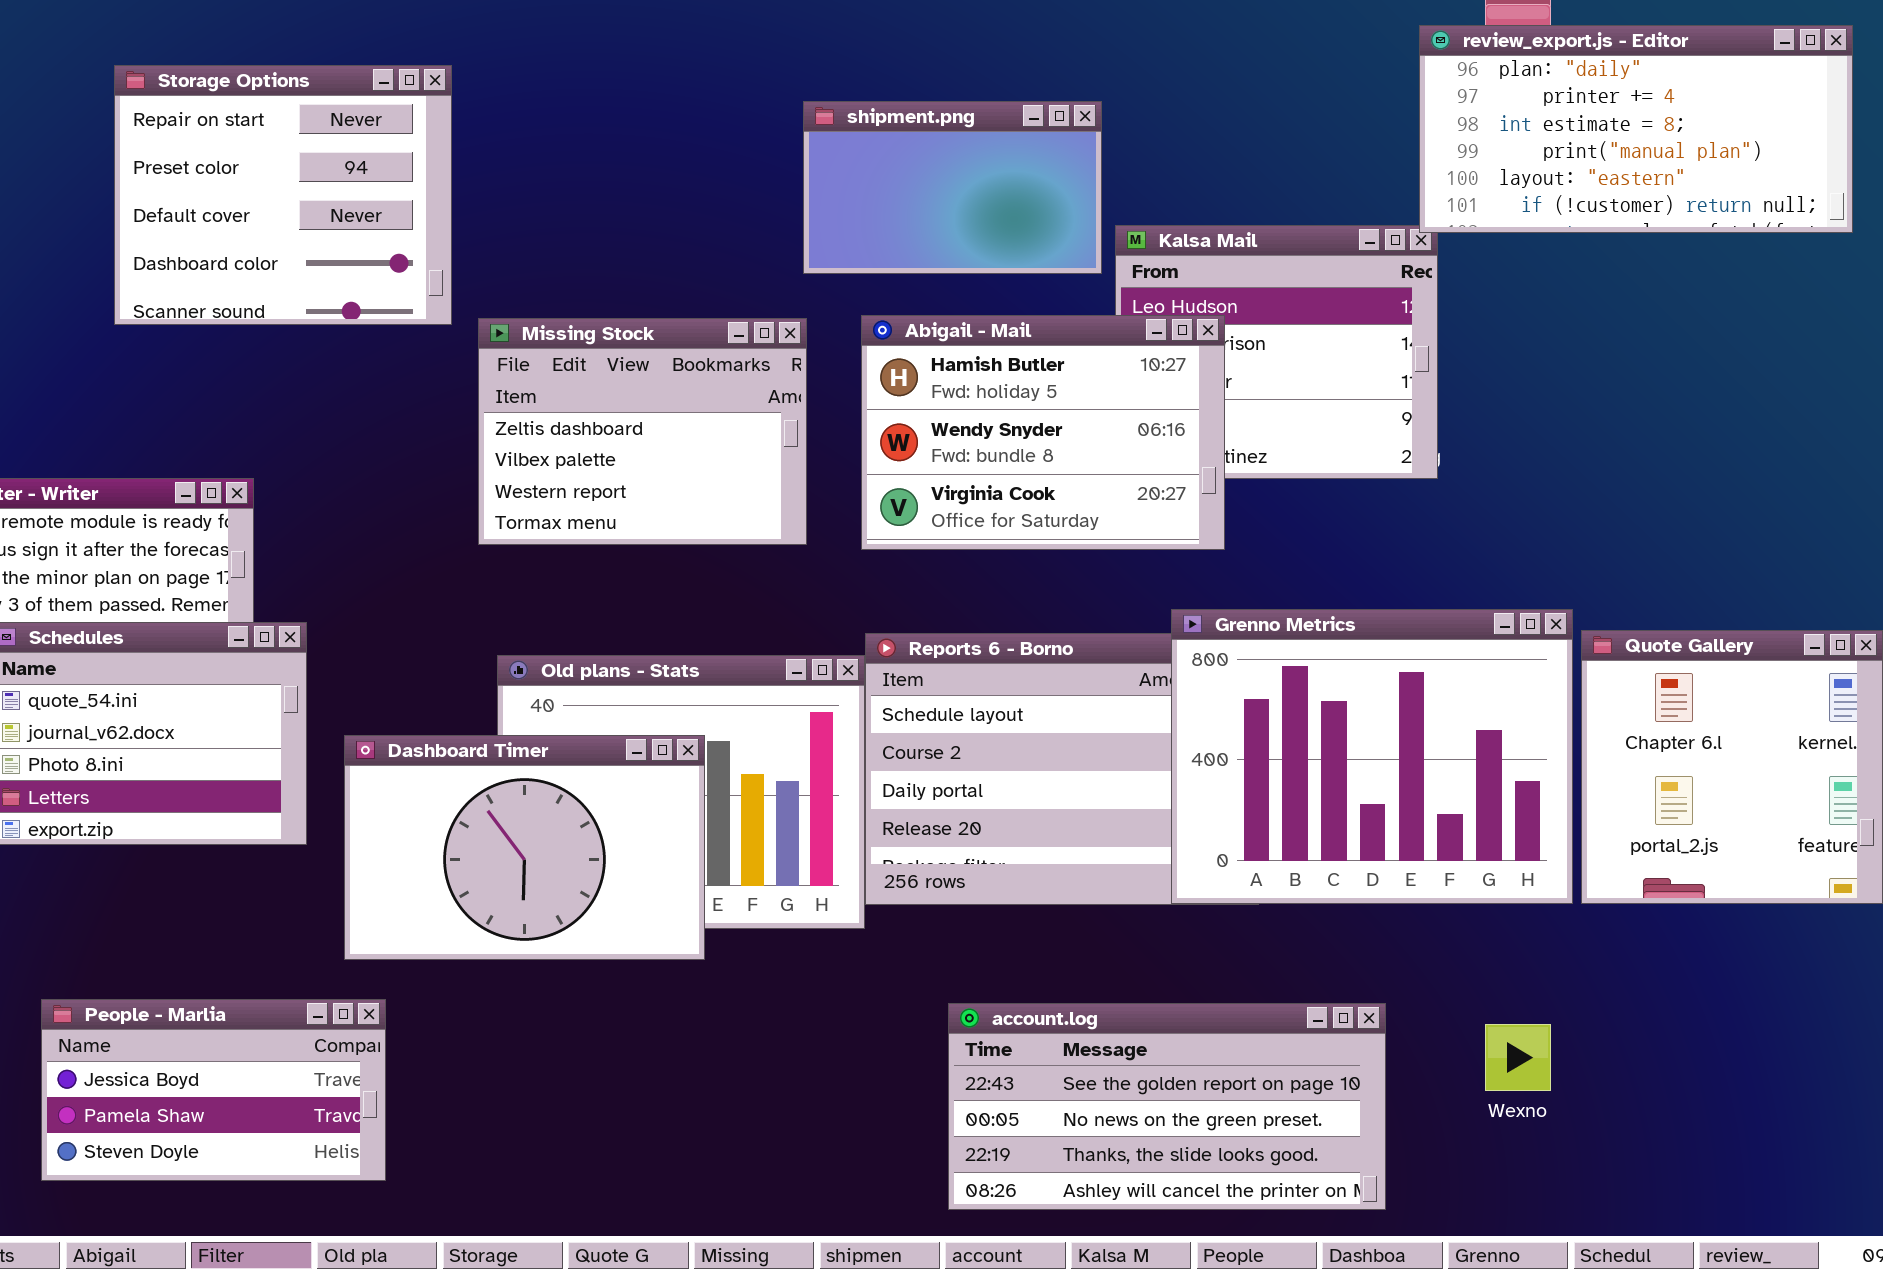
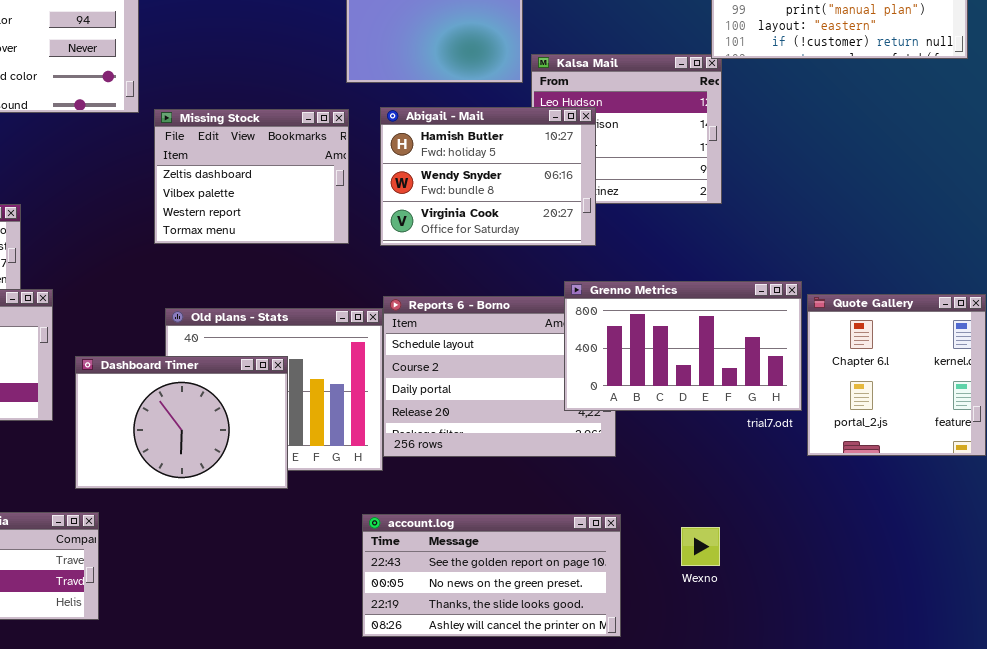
Grenno Metrics: [1171,609,1573,904] -> [564,281,802,411], resized
account.log: [948,1003,1386,1210] -> [362,514,621,637], moved
Wexno: [1485,1024,1551,1091] -> [681,527,720,566], moved

